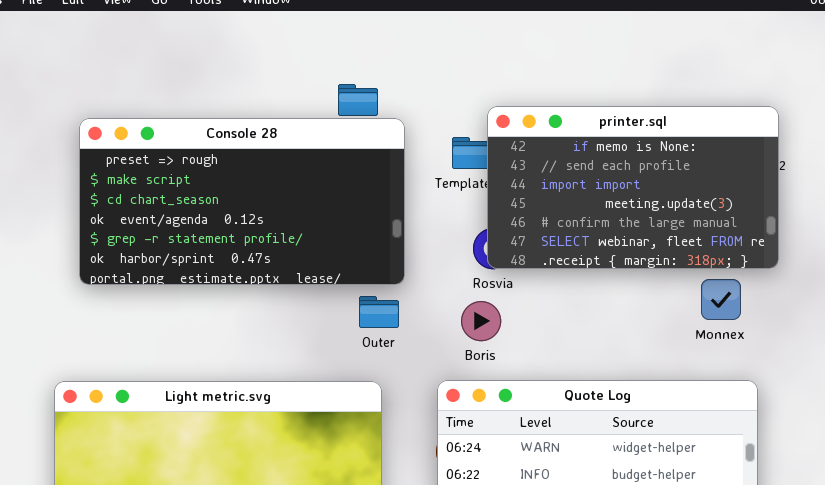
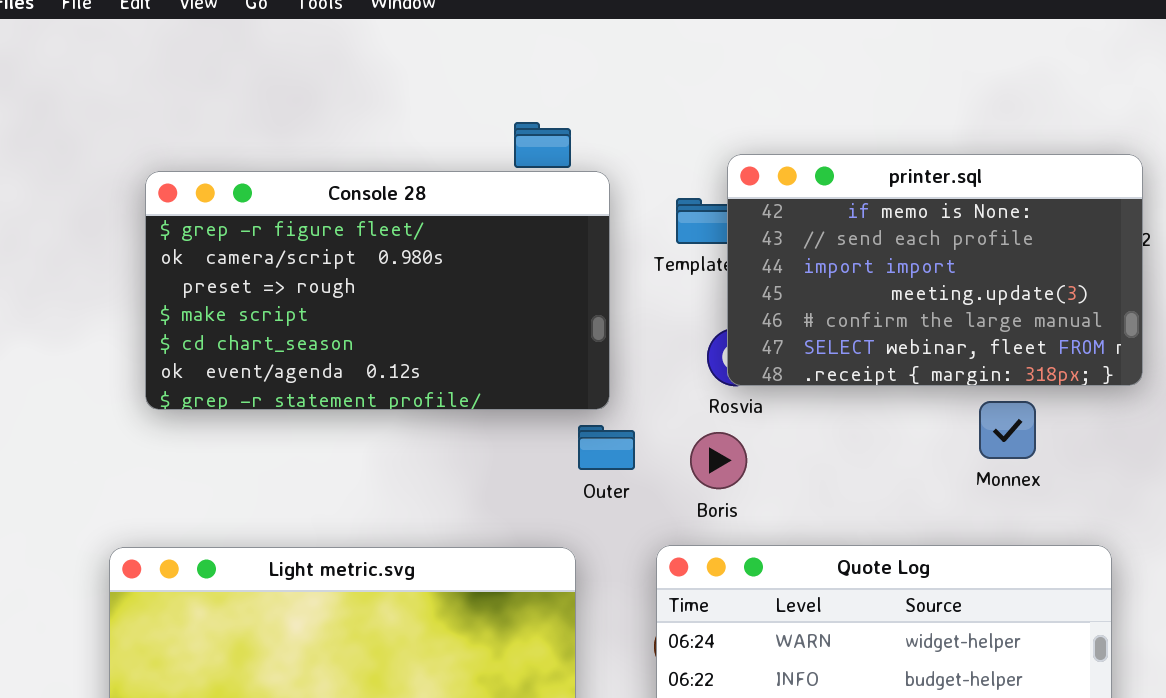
Console 28: [79,118,405,285] -> [145,171,610,410], scrolled up 2 rows
Monnex: [701,279,741,320] -> [979,401,1036,459], moved
Outer: [359,296,399,328] -> [578,425,635,470], moved

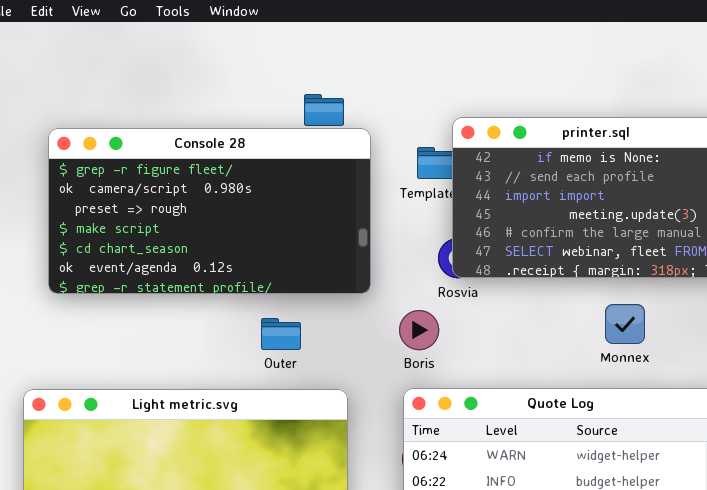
Monnex: [979,401,1036,459] -> [605,304,645,344], moved
Outer: [578,425,635,470] -> [261,318,301,350], moved
Boris: [690,432,747,489] -> [399,310,439,350], moved

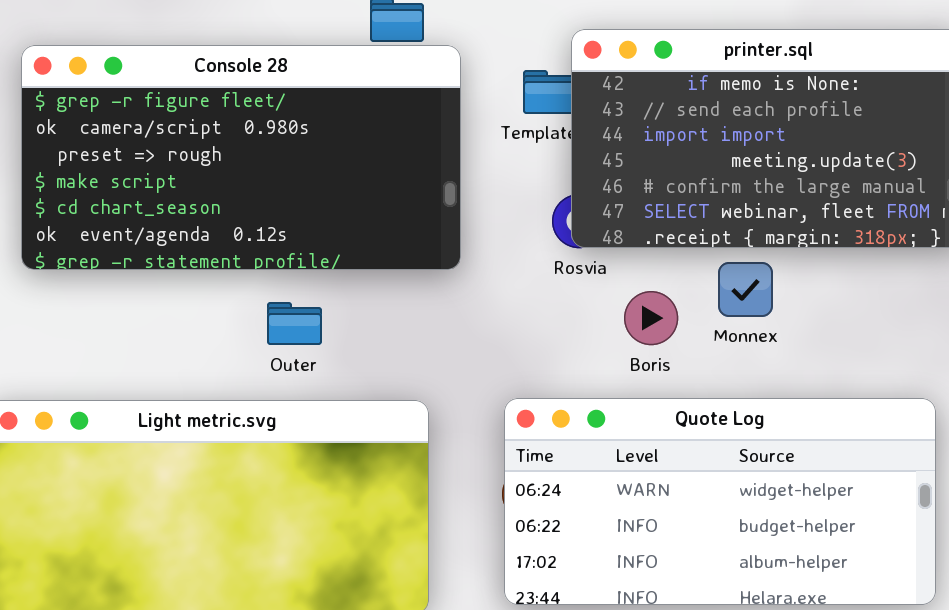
Monnex: [605,304,645,344] -> [718,262,773,317], moved
Boris: [399,310,439,350] -> [624,291,678,345], moved
Outer: [261,318,301,350] -> [267,302,322,345], moved

